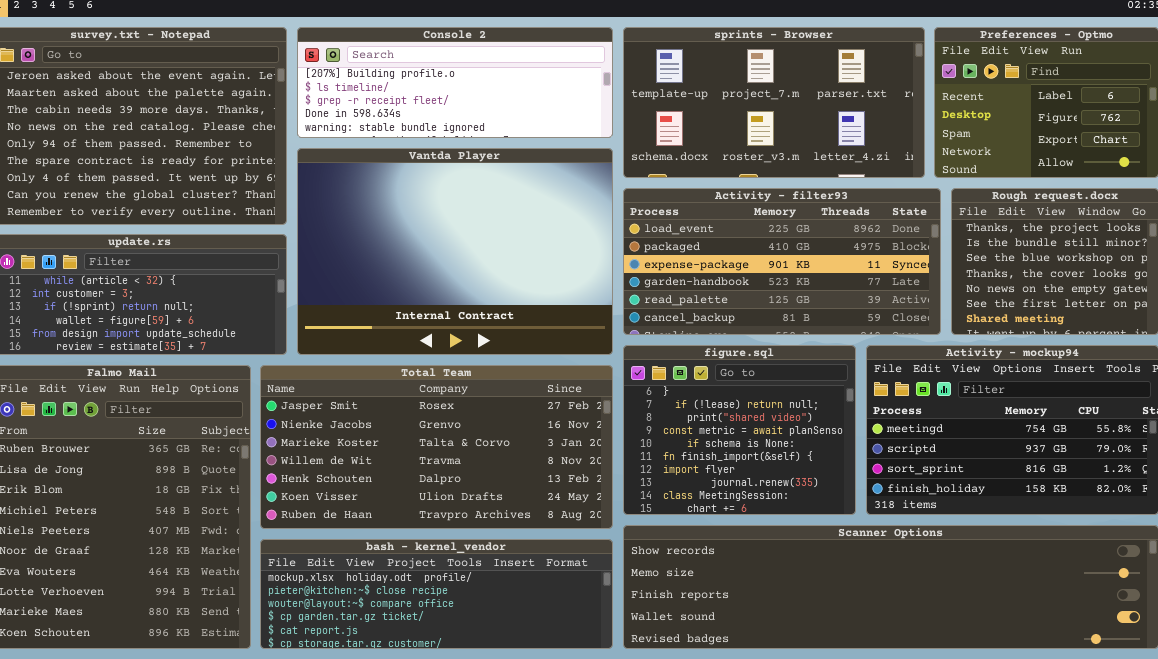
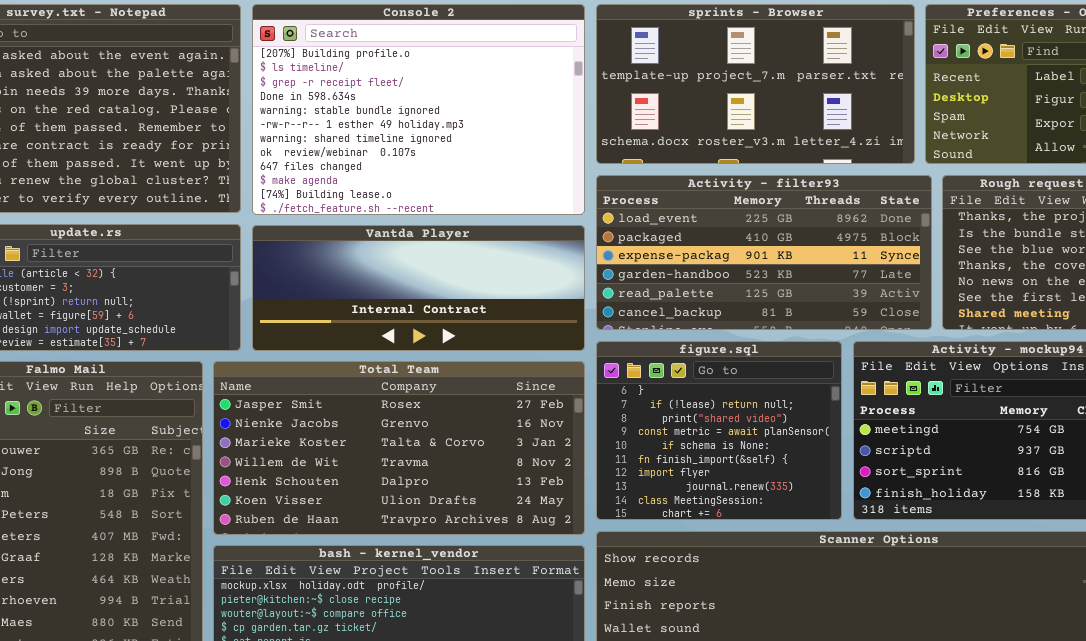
Console 2: [297,27,613,138] -> [252,4,585,215], resized
Vantda Player: [297,148,613,355] -> [252,225,585,351], resized

